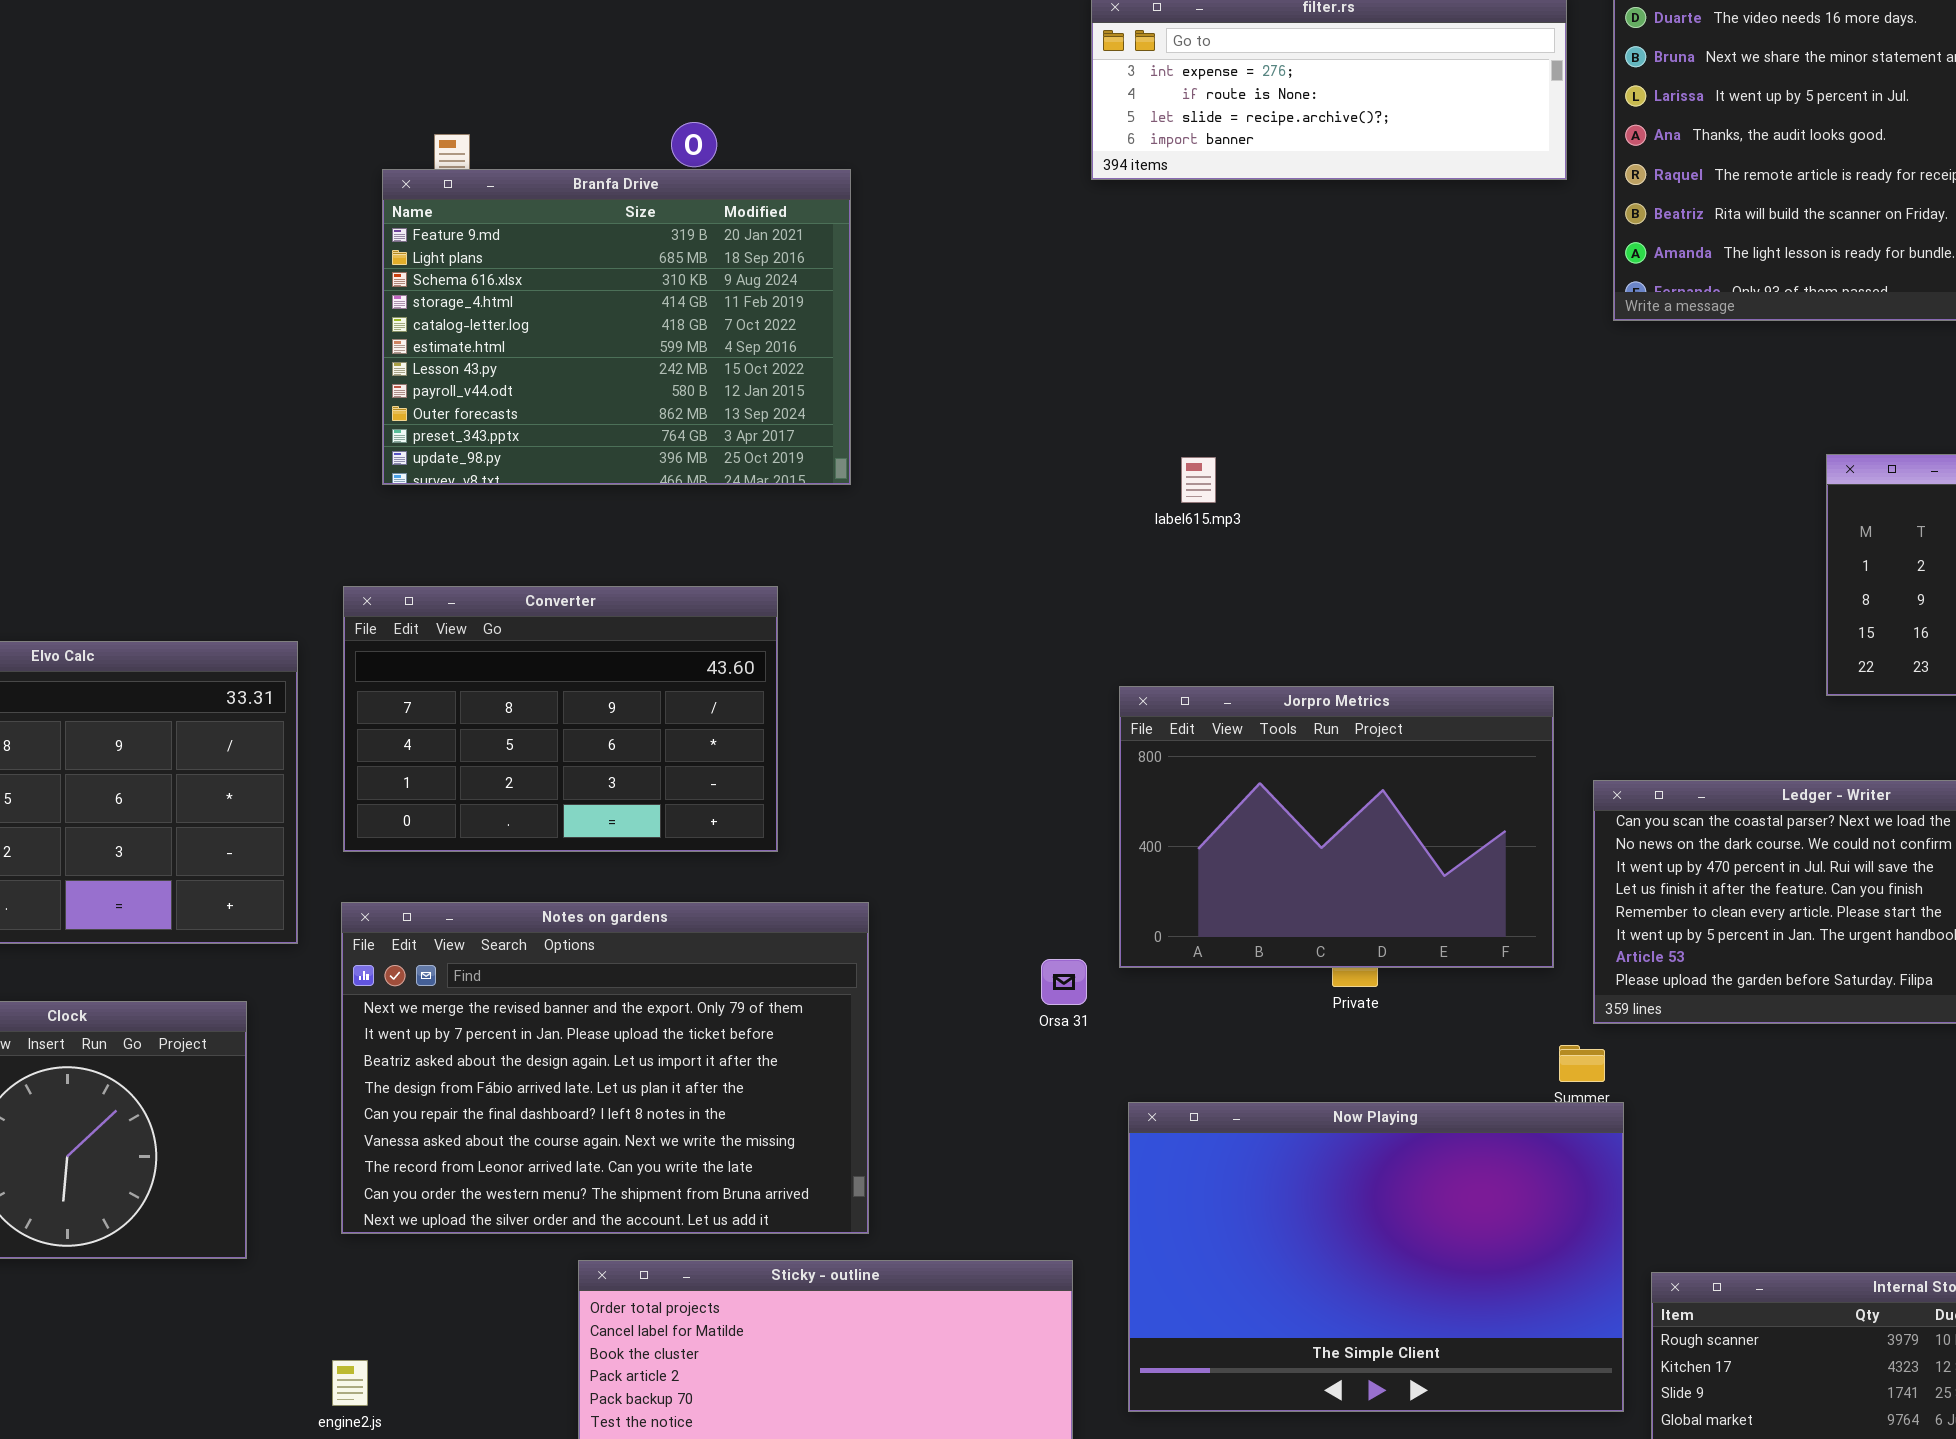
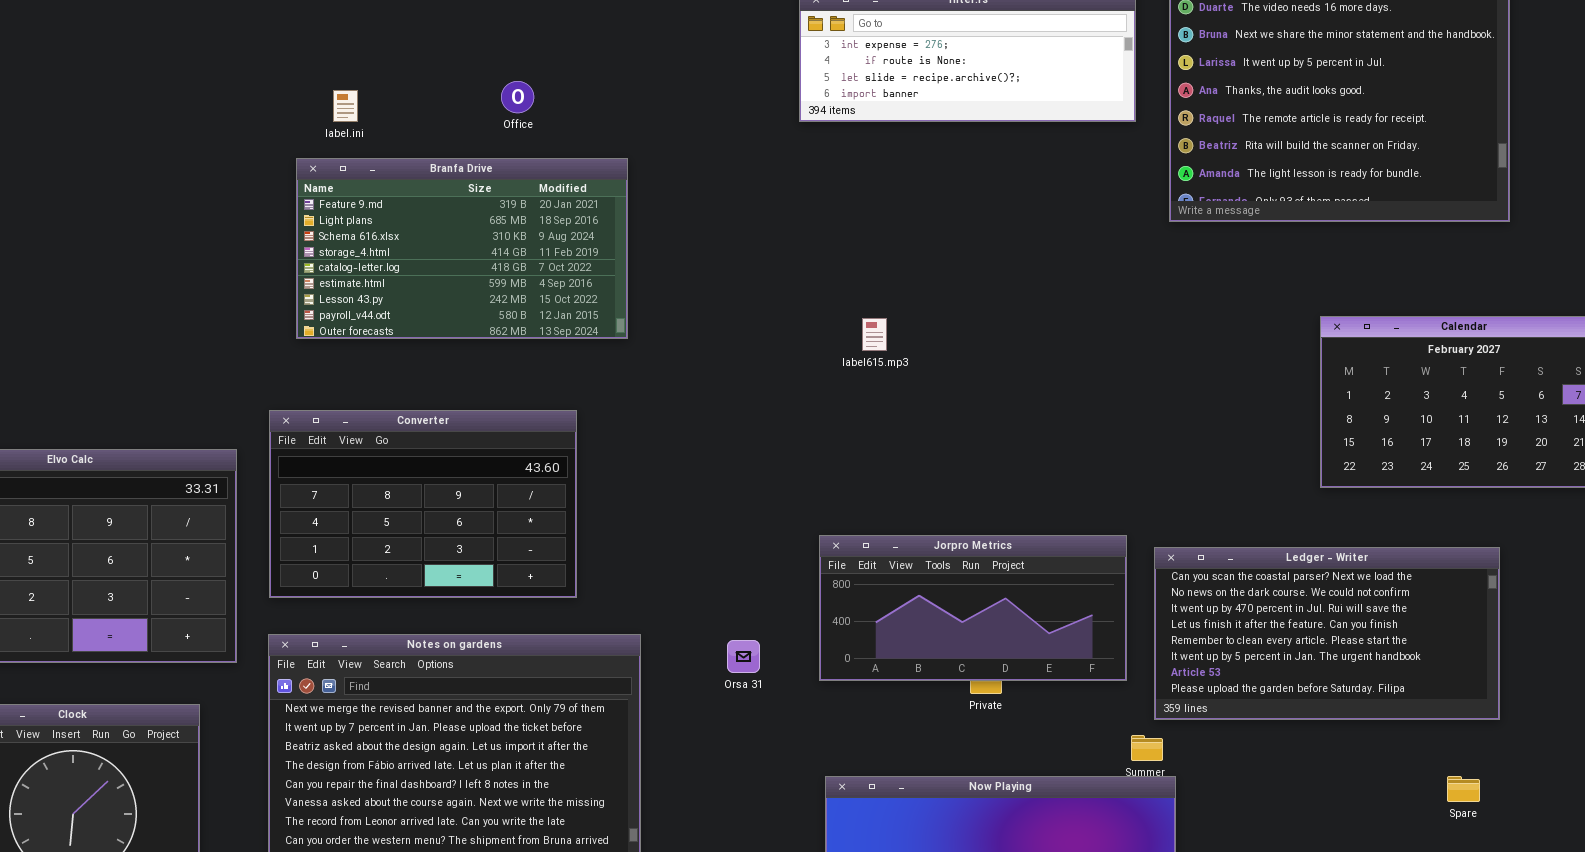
Branfa Drive: [382,169,851,485] -> [296,158,628,339], resized
Jorpro Metrics: [1119,686,1554,968] -> [819,535,1127,681], resized
Orsa 31: [1041,959,1087,1005] -> [727,640,760,673], moved

